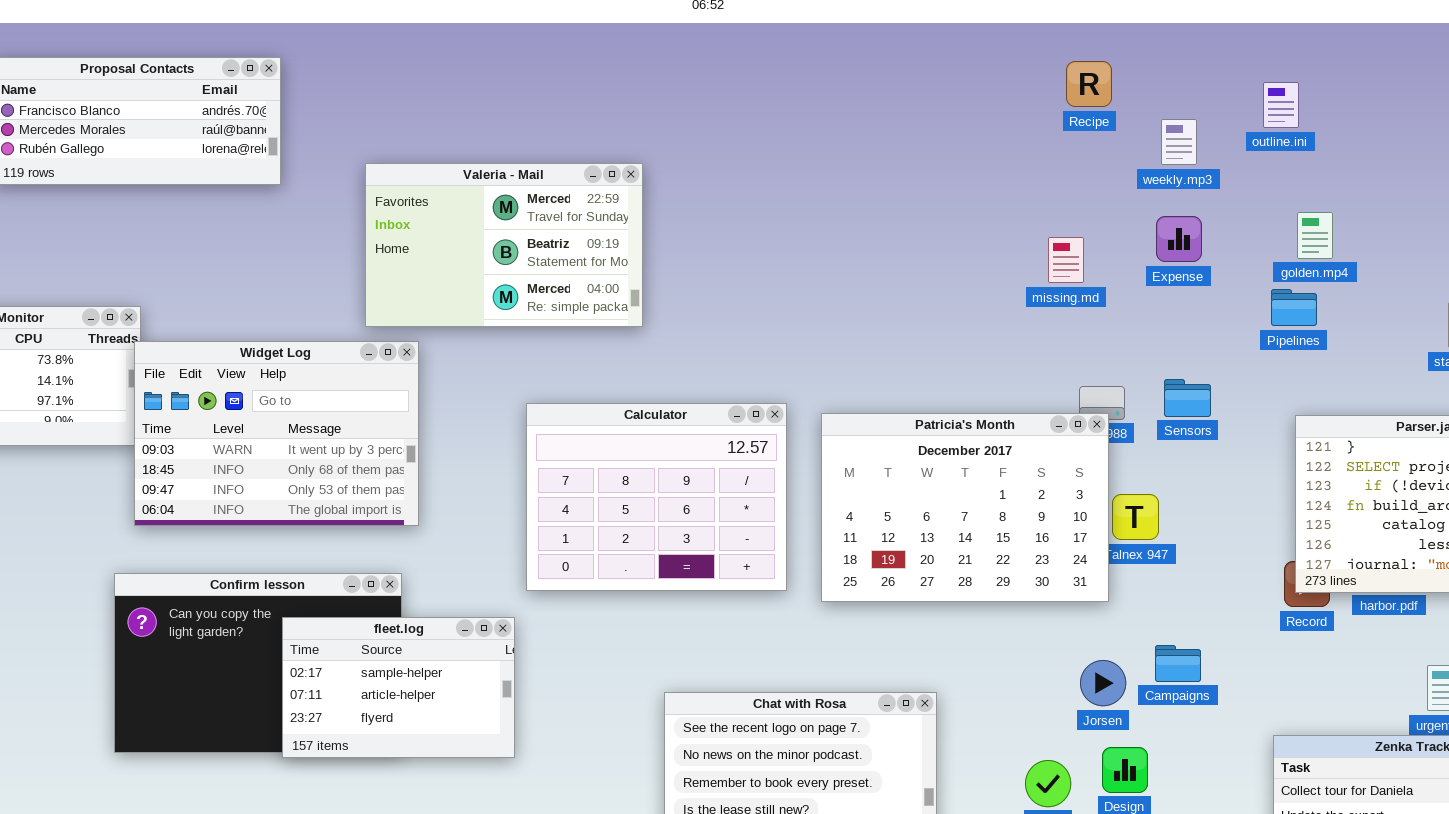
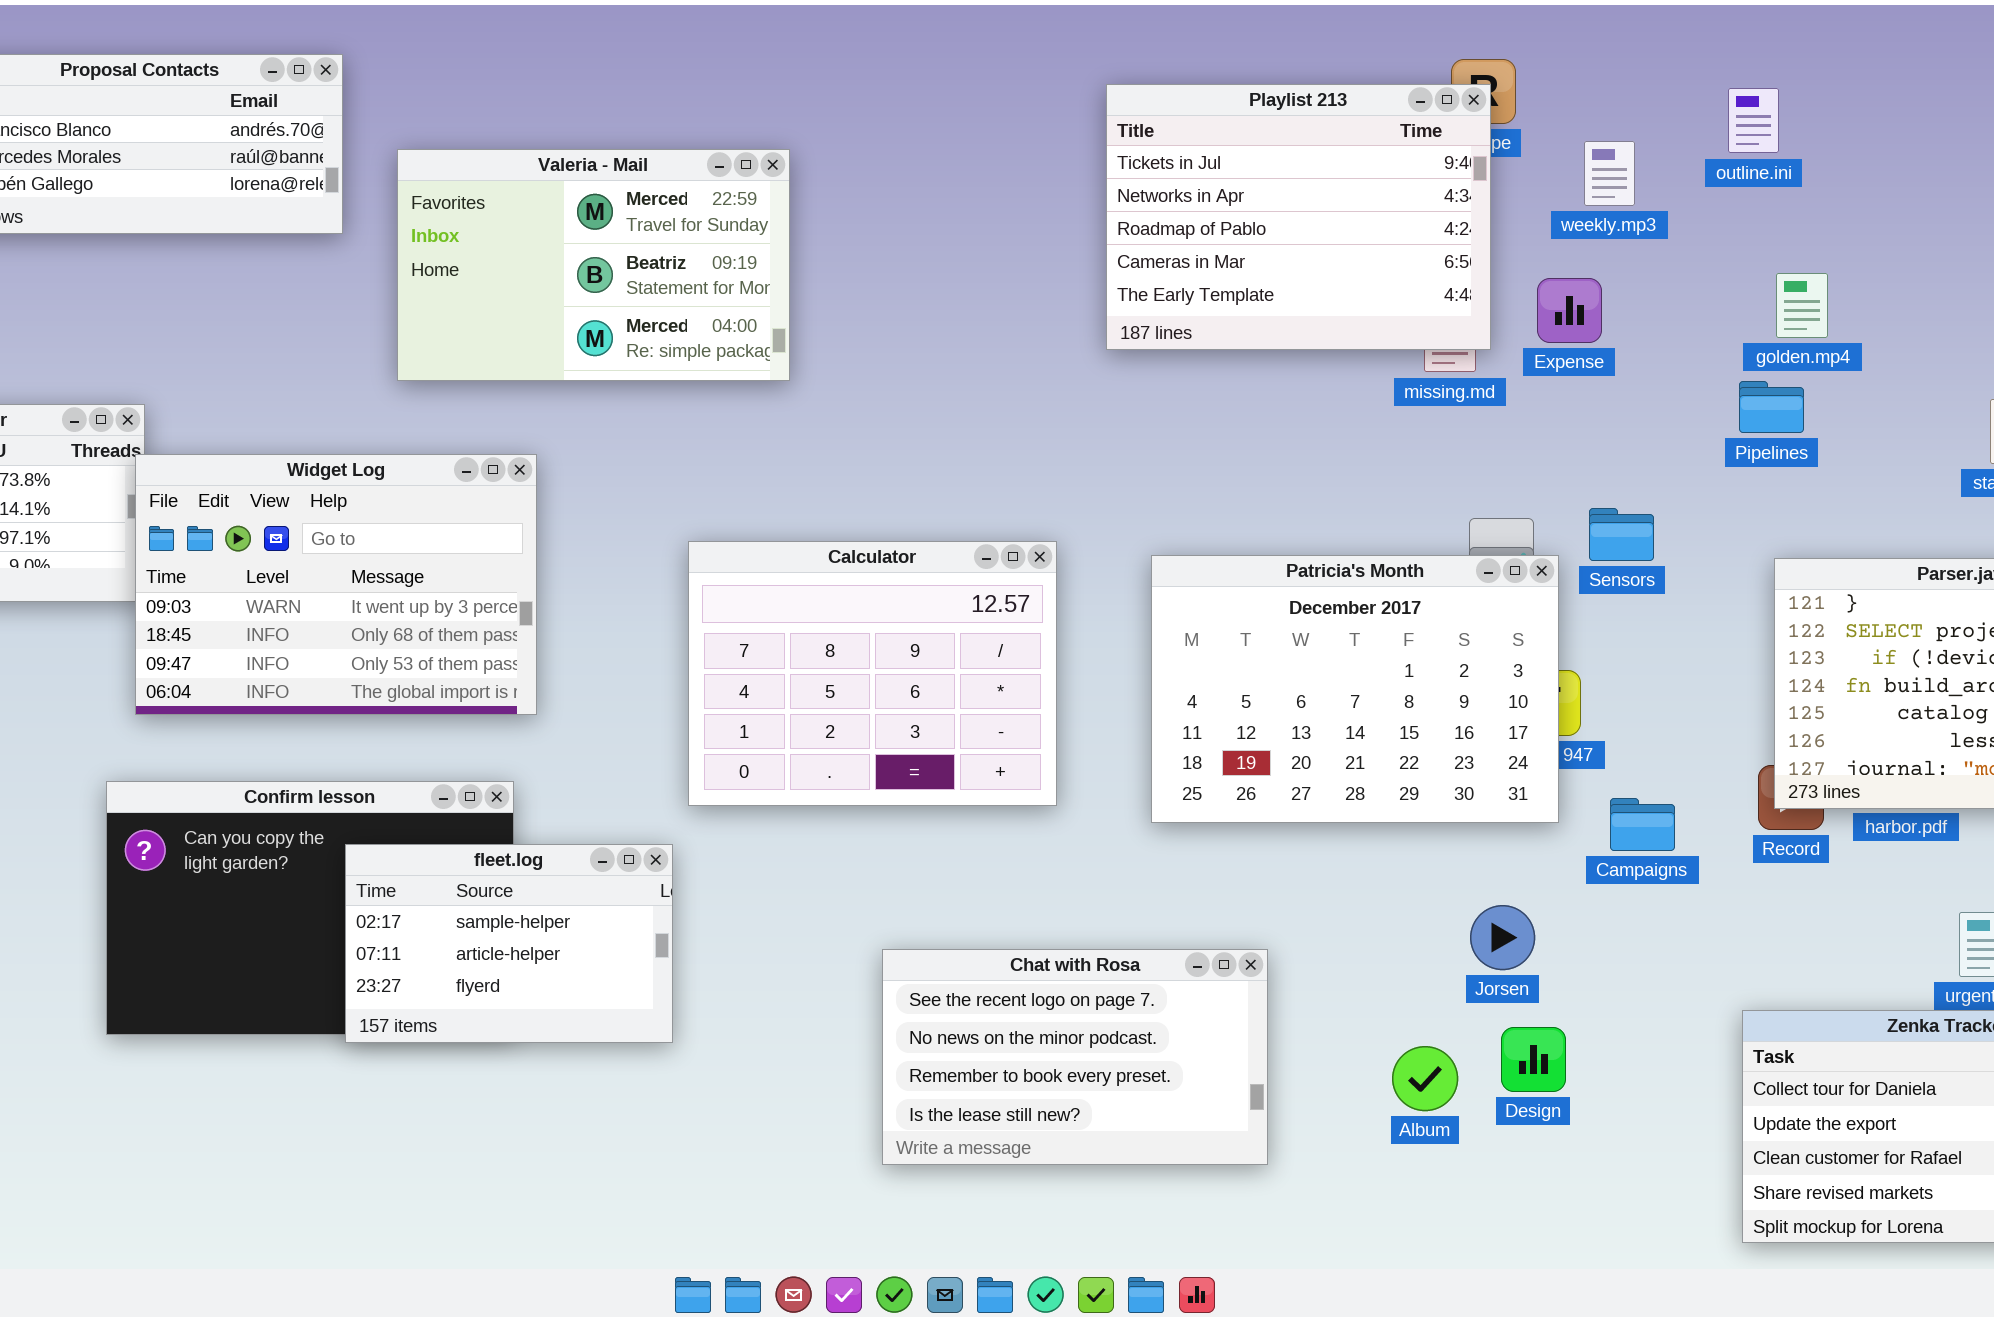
Playlist 213: none -> [1106,84,1491,350], opened
Valeria - Mail: [365,163,643,327] -> [397,149,790,381], moved
Expense: [1156,216,1202,262] -> [1537,278,1602,343], moved
Patricia's Month: [821,413,1109,602] -> [1151,555,1559,823], moved
Campaigns: [1155,645,1201,682] -> [1610,798,1675,851], moved

